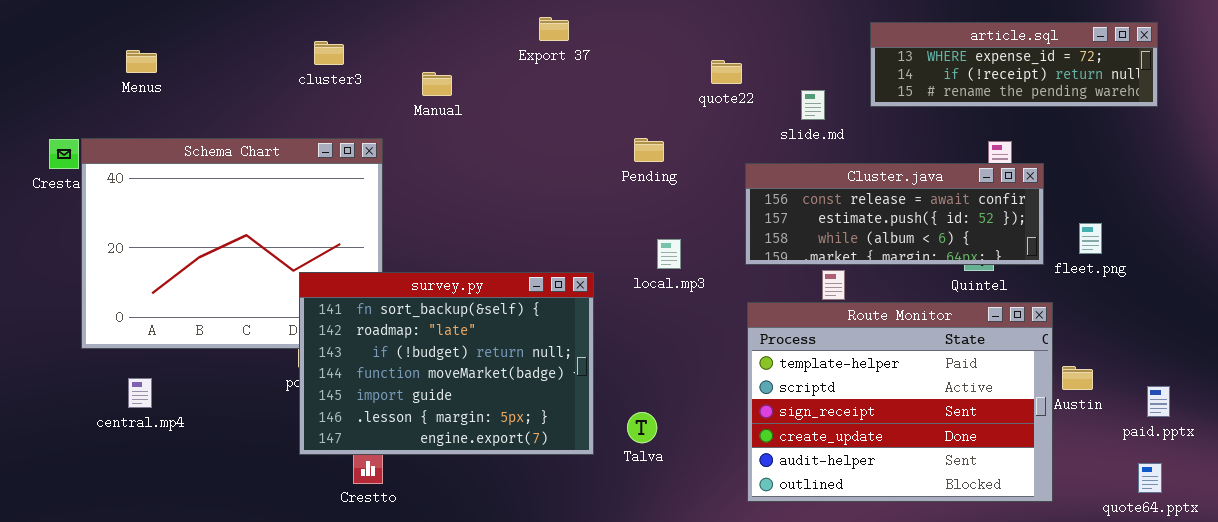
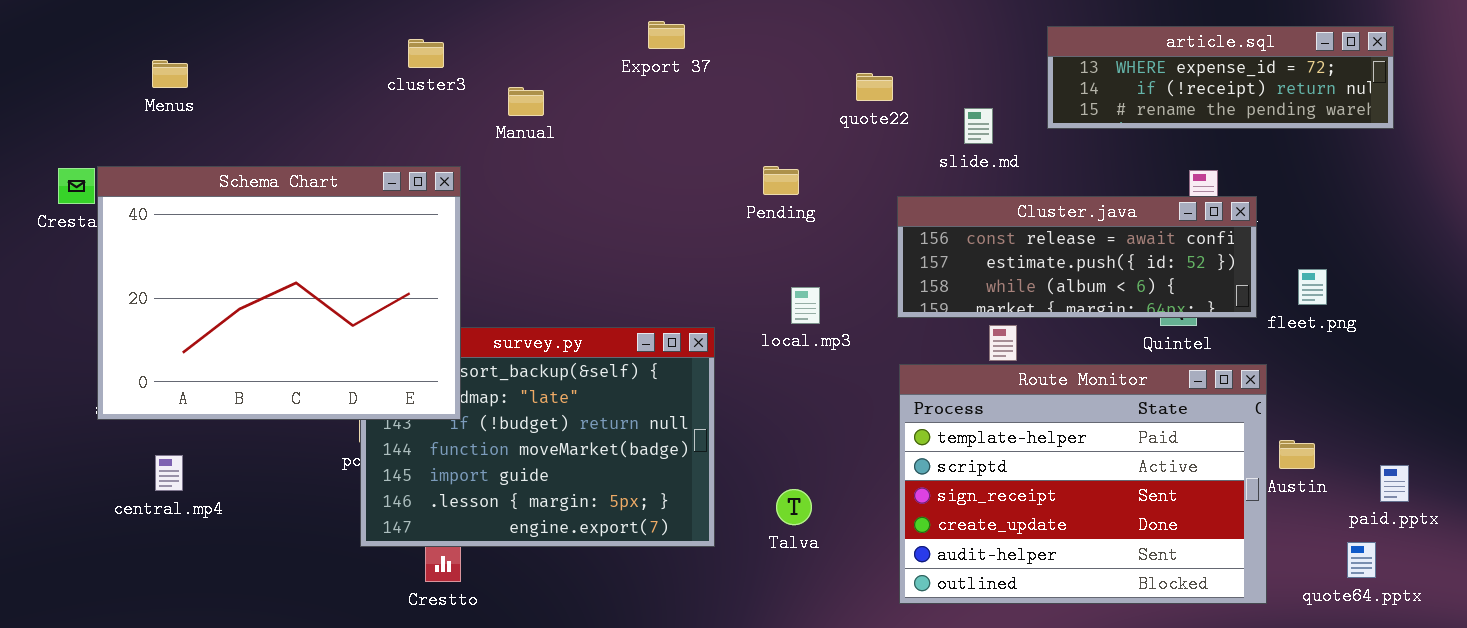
cluster3: [314,41,344,65] -> [408,39,444,68], moved
Schema Chart: [81,138,383,349] -> [97,166,461,420], raised
Talva: [627,412,657,443] -> [776,489,812,525], moved
quote64.pptx: [1138,463,1162,493] -> [1347,542,1376,578], moved

